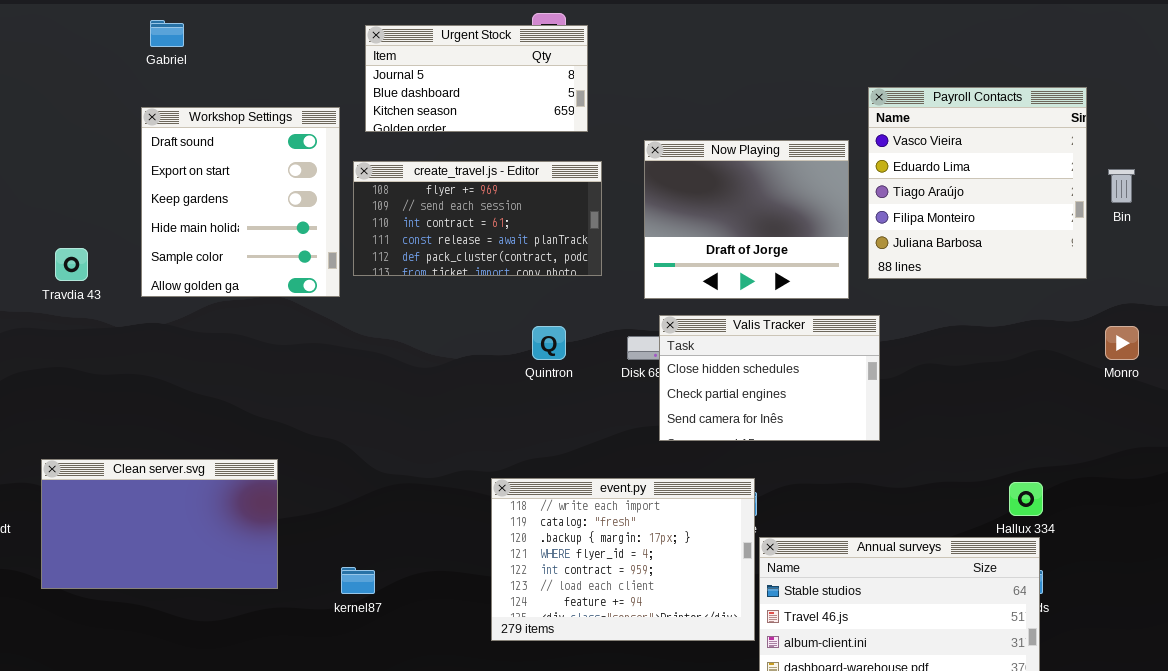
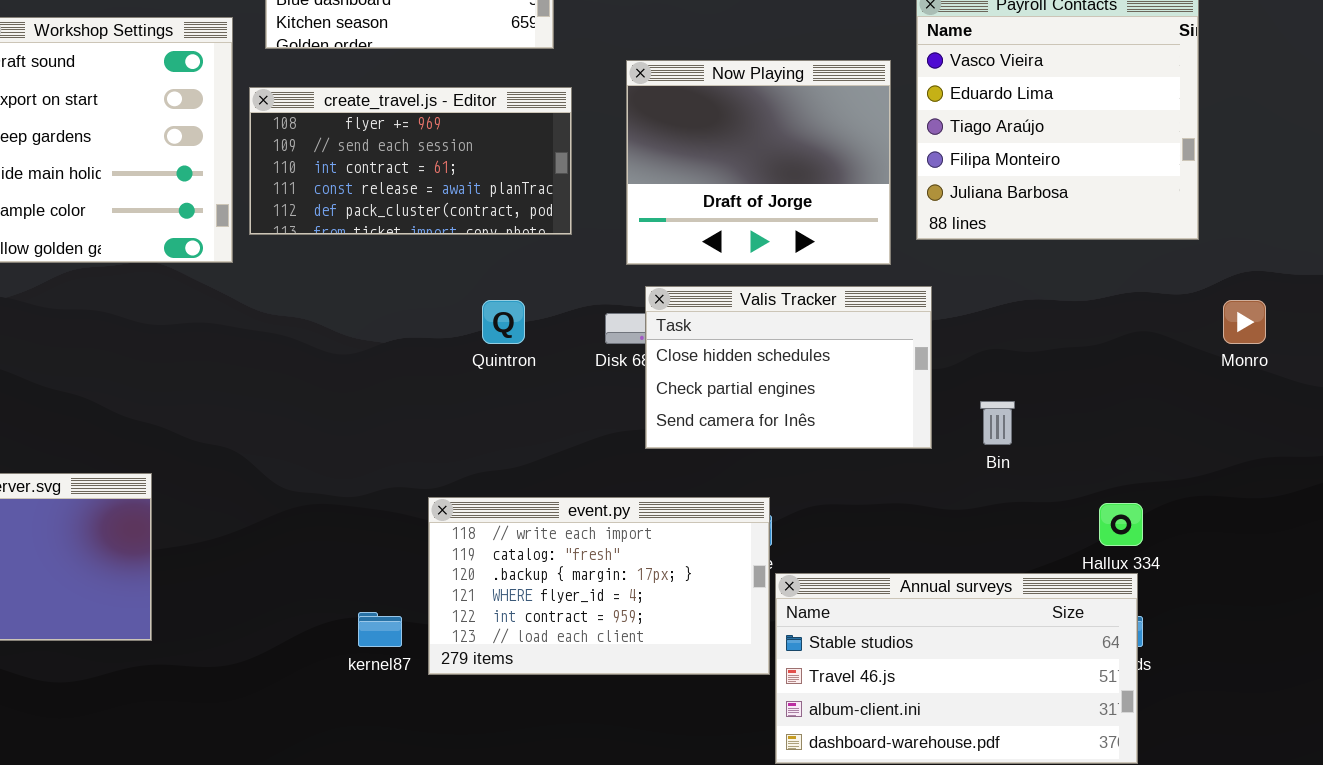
Bin: [1108,169,1135,203] -> [980,401,1015,445], moved
event.py: [491,478,755,641] -> [428,497,770,675], resized
kernel87: [341,567,375,594] -> [358,612,402,647], moved

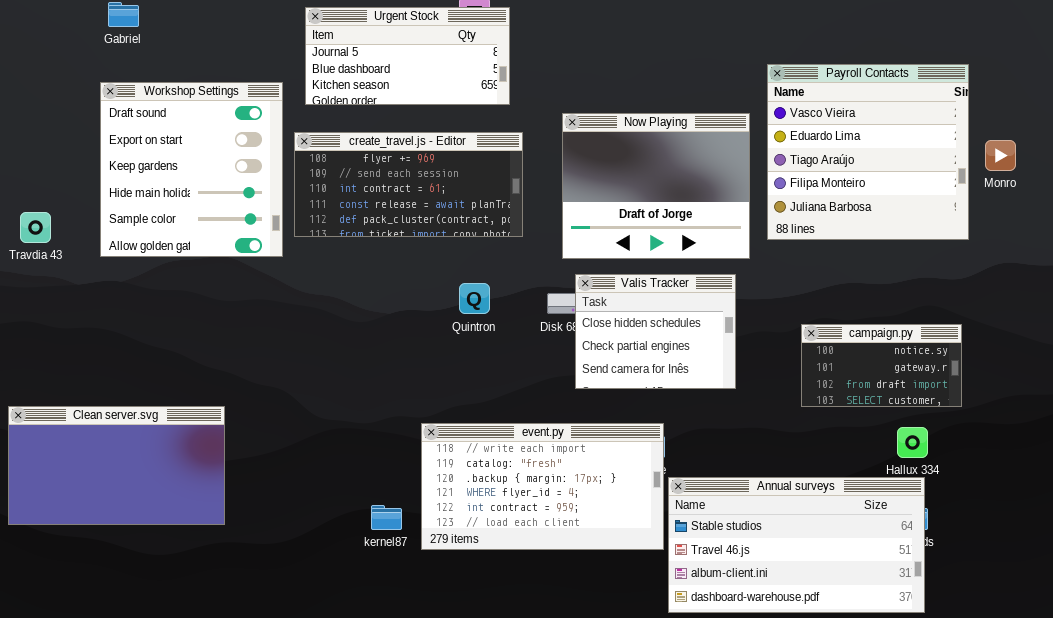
Valis Tracker: [645,286,932,449] -> [575,274,736,389], resized
Monro: [1223,300,1266,344] -> [985,140,1016,171], moved
campaign.py: none -> [801,324,962,407], opened

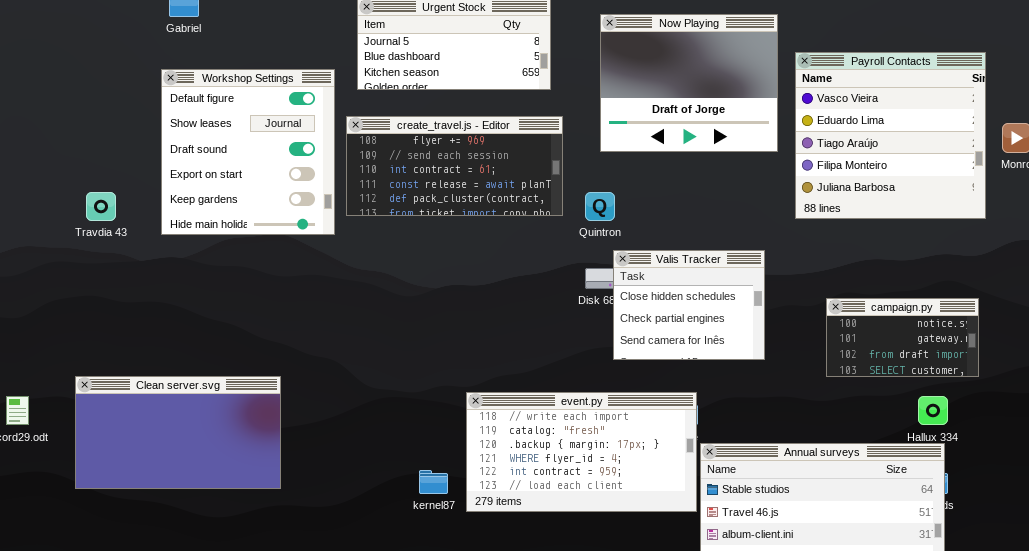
Workshop Settings: [100,82,283,257] -> [161,69,335,235], scrolled up 2 rows
Now Playing: [562,113,750,259] -> [600,14,778,152], moved
Quintron: [459,283,490,314] -> [585,192,615,221], moved

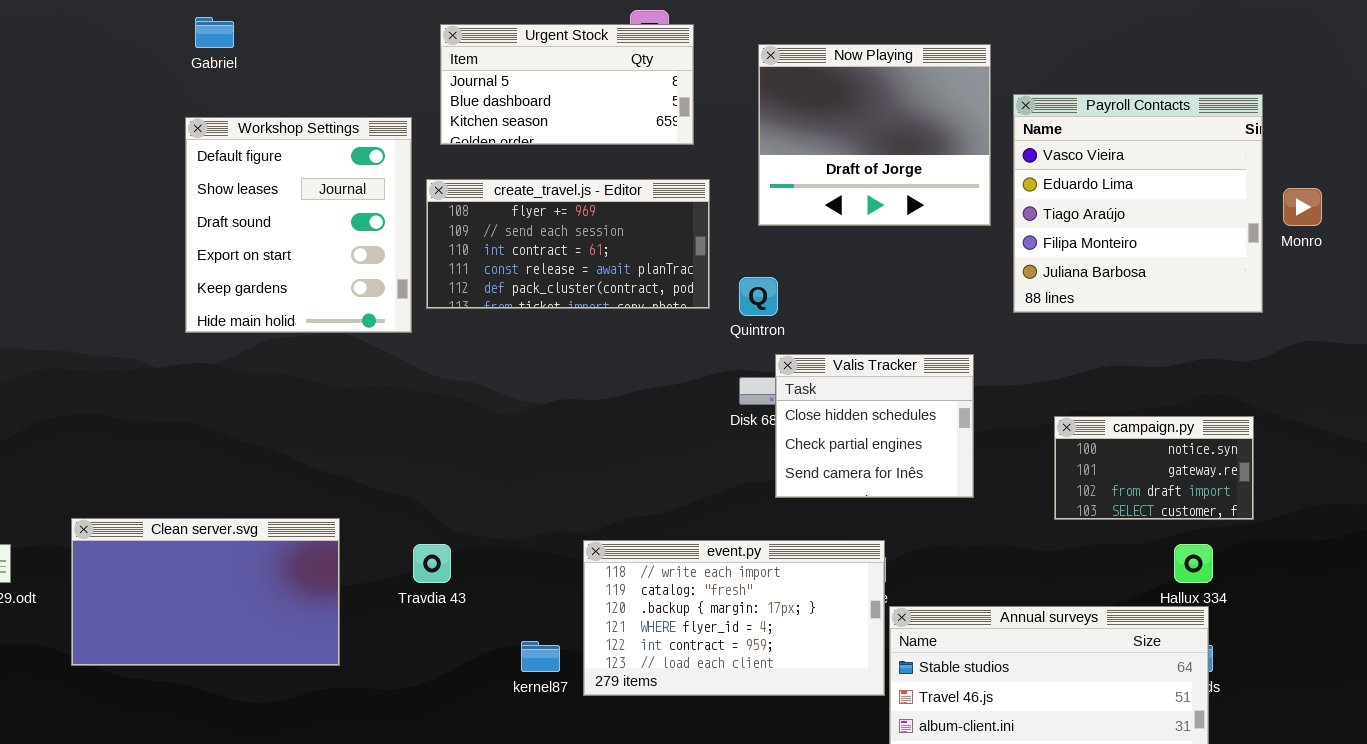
Travdia 43: [86,192,116,221] -> [413,544,451,583], moved

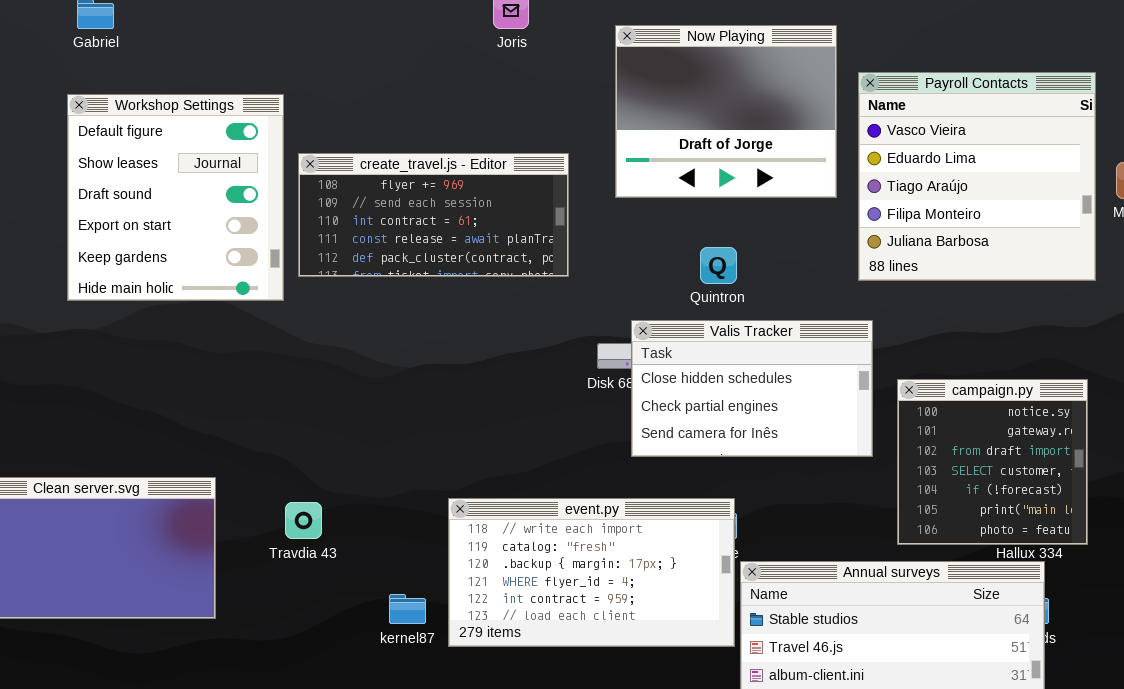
Urgent Stock: [440,24,694,145] -> none, closed
Quintron: [739,277,778,316] -> [700,247,737,284], moved
Valis Tracker: [775,354,974,498] -> [631,320,873,457], resized
campaign.py: [1054,416,1254,520] -> [897,379,1088,545], resized

